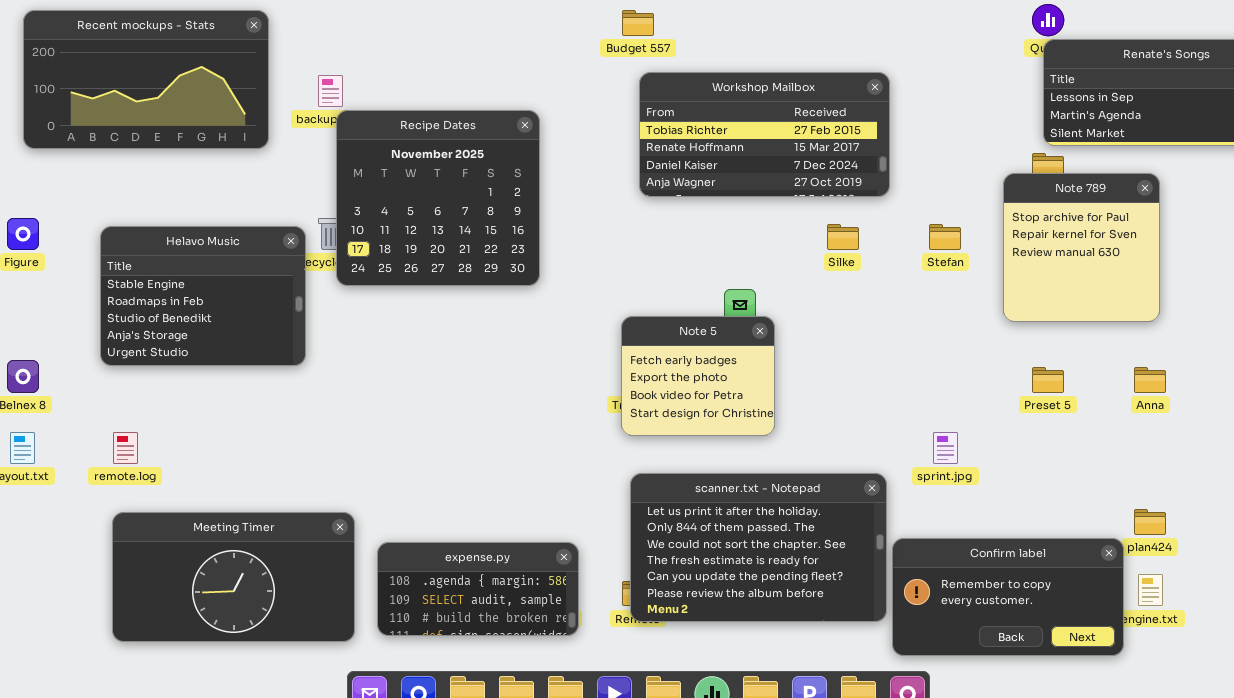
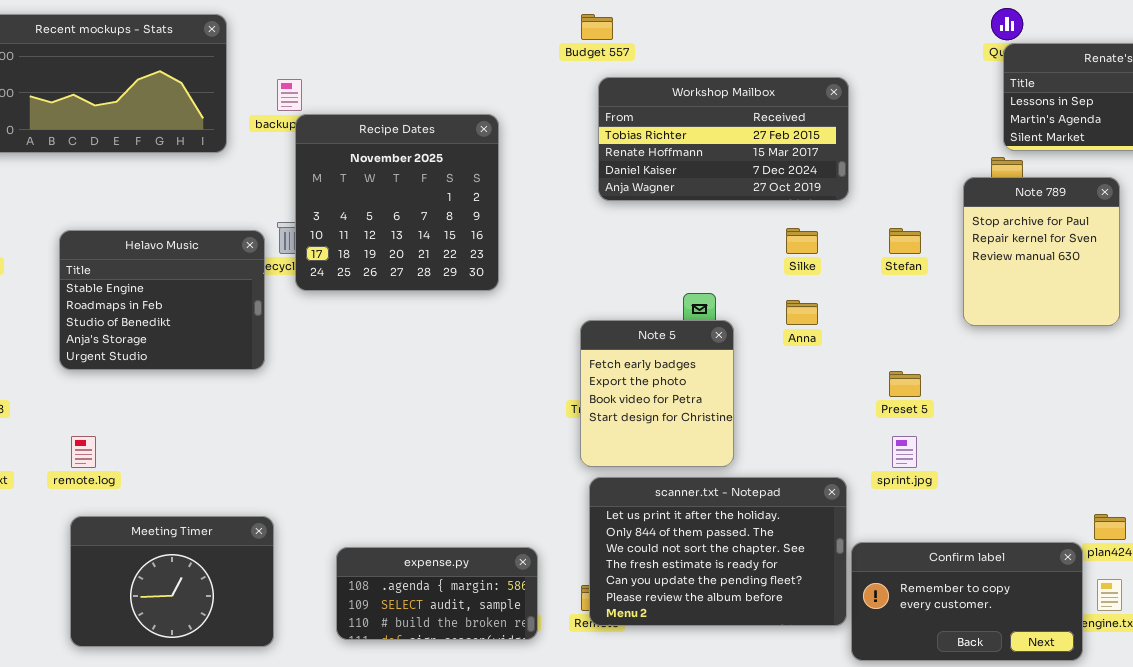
Note 5: [621,316,775,436] -> [580,320,734,467], resized
Preset 5: [1032,367,1064,393] -> [889,371,921,397], moved
Anna: [1134,367,1166,393] -> [786,300,818,325], moved
Meeting Timer: [112,512,355,642] -> [70,516,274,647], resized

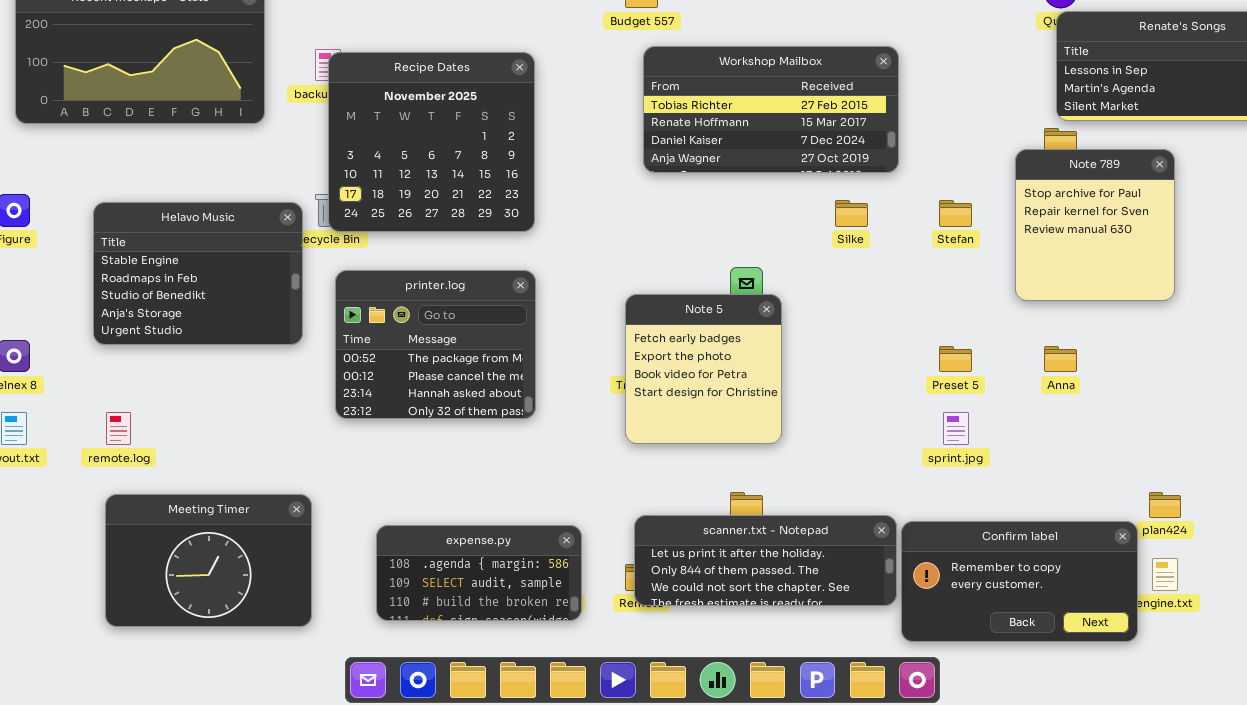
Recipe Dates: [295,114,499,291] -> [328,52,535,232], moved
printer.log: none -> [335,270,536,419], opened
Anna: [786,300,818,325] -> [1044,346,1077,372], moved
scanner.txt - Notepad: [589,477,847,626] -> [634,515,897,606], resized

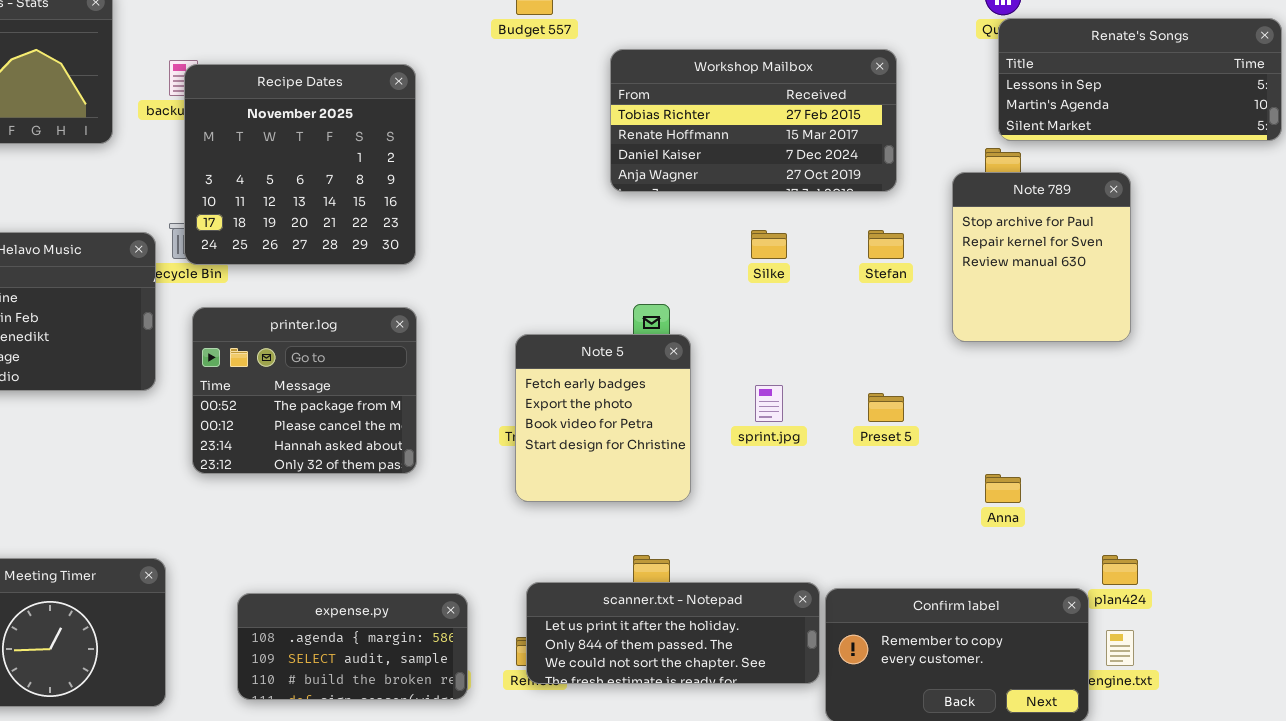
Workshop Mailbox: [643,46,899,173] -> [610,49,897,192], moved
Anna: [1044,346,1077,372] -> [985,474,1021,503], moved
sprint.jpg: [943,412,969,445] -> [755,385,783,422], moved

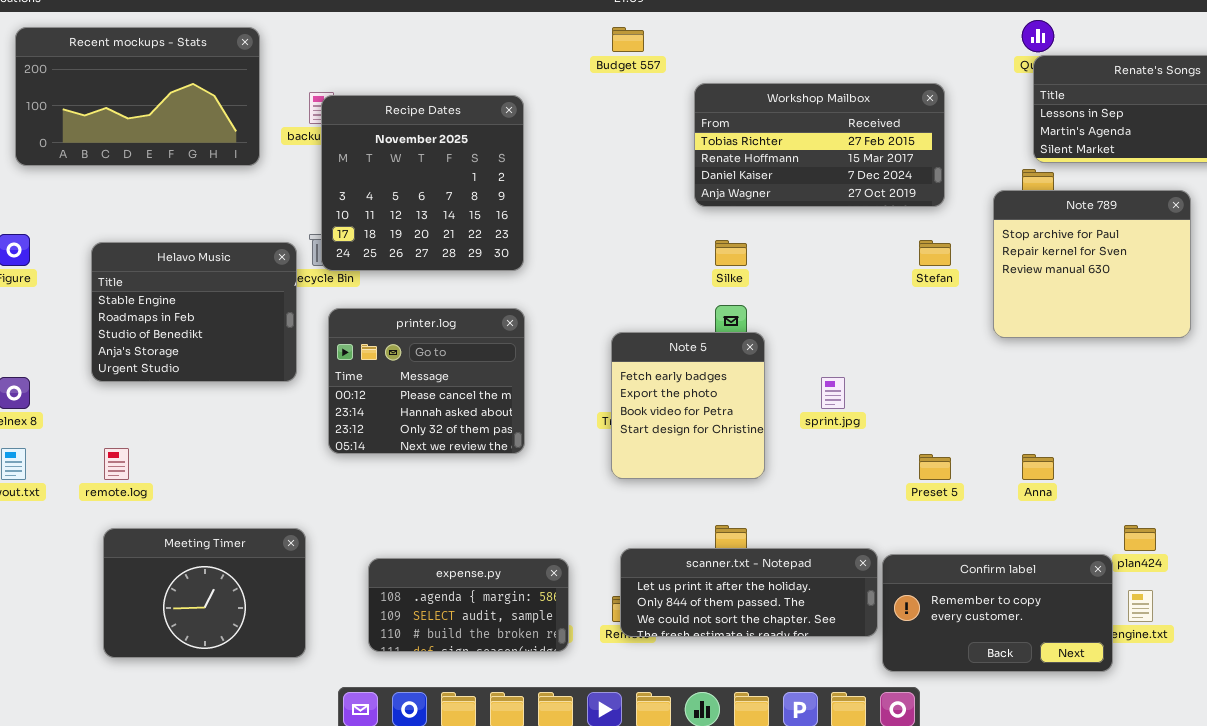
Note 789: [952,172,1131,342] -> [993,190,1191,338], resized
Silke: [751,230,787,259] -> [715,240,747,266], moved
printer.log: [192,307,417,474] -> [328,308,525,454], scrolled down 1 row
Preset 5: [868,393,904,422] -> [919,454,951,480], moved

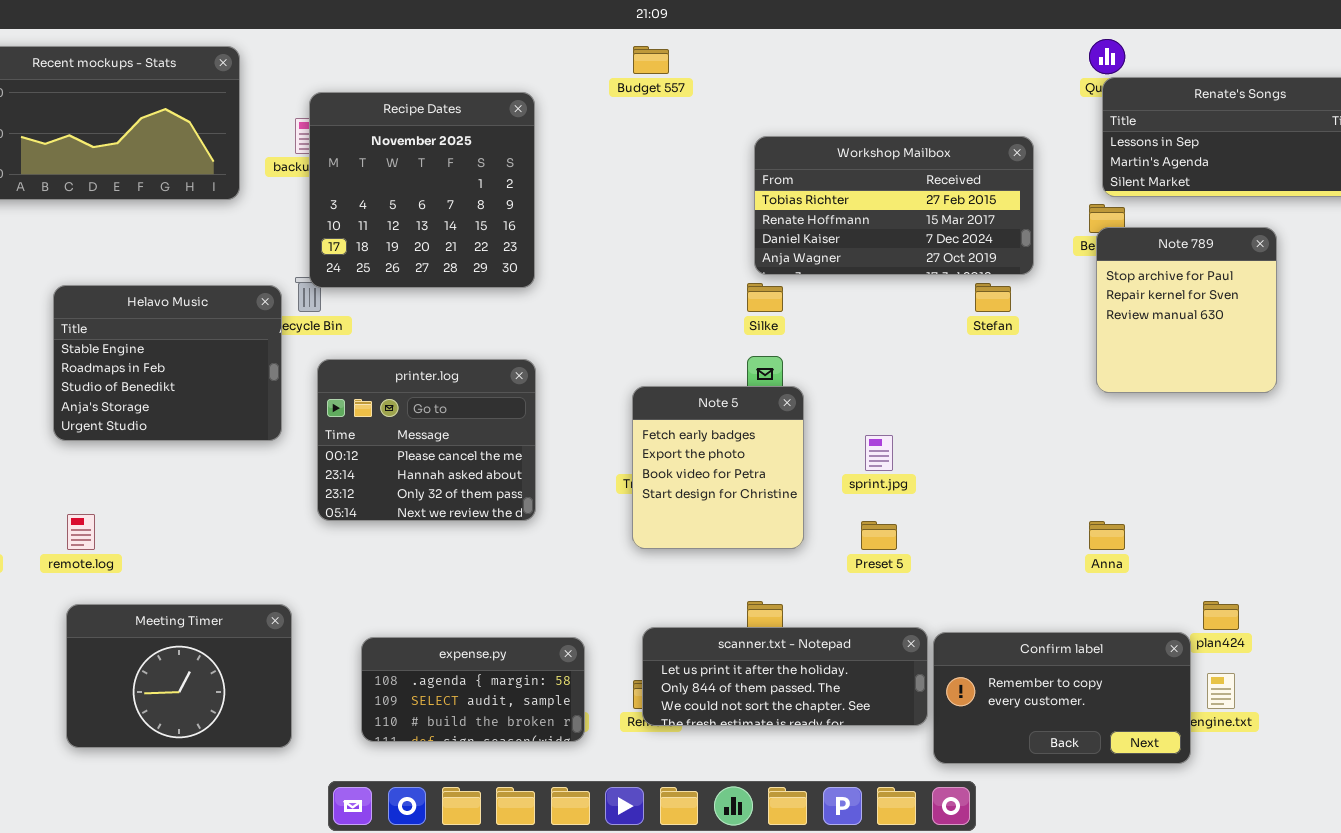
Workshop Mailbox: [694,83,945,207] -> [754,136,1034,275], moved
Recipe Dates: [321,95,524,271] -> [309,92,535,288], moved
Note 789: [993,190,1191,338] -> [1096,227,1277,393], resized
Preset 5: [919,454,951,480] -> [861,521,897,550], moved

